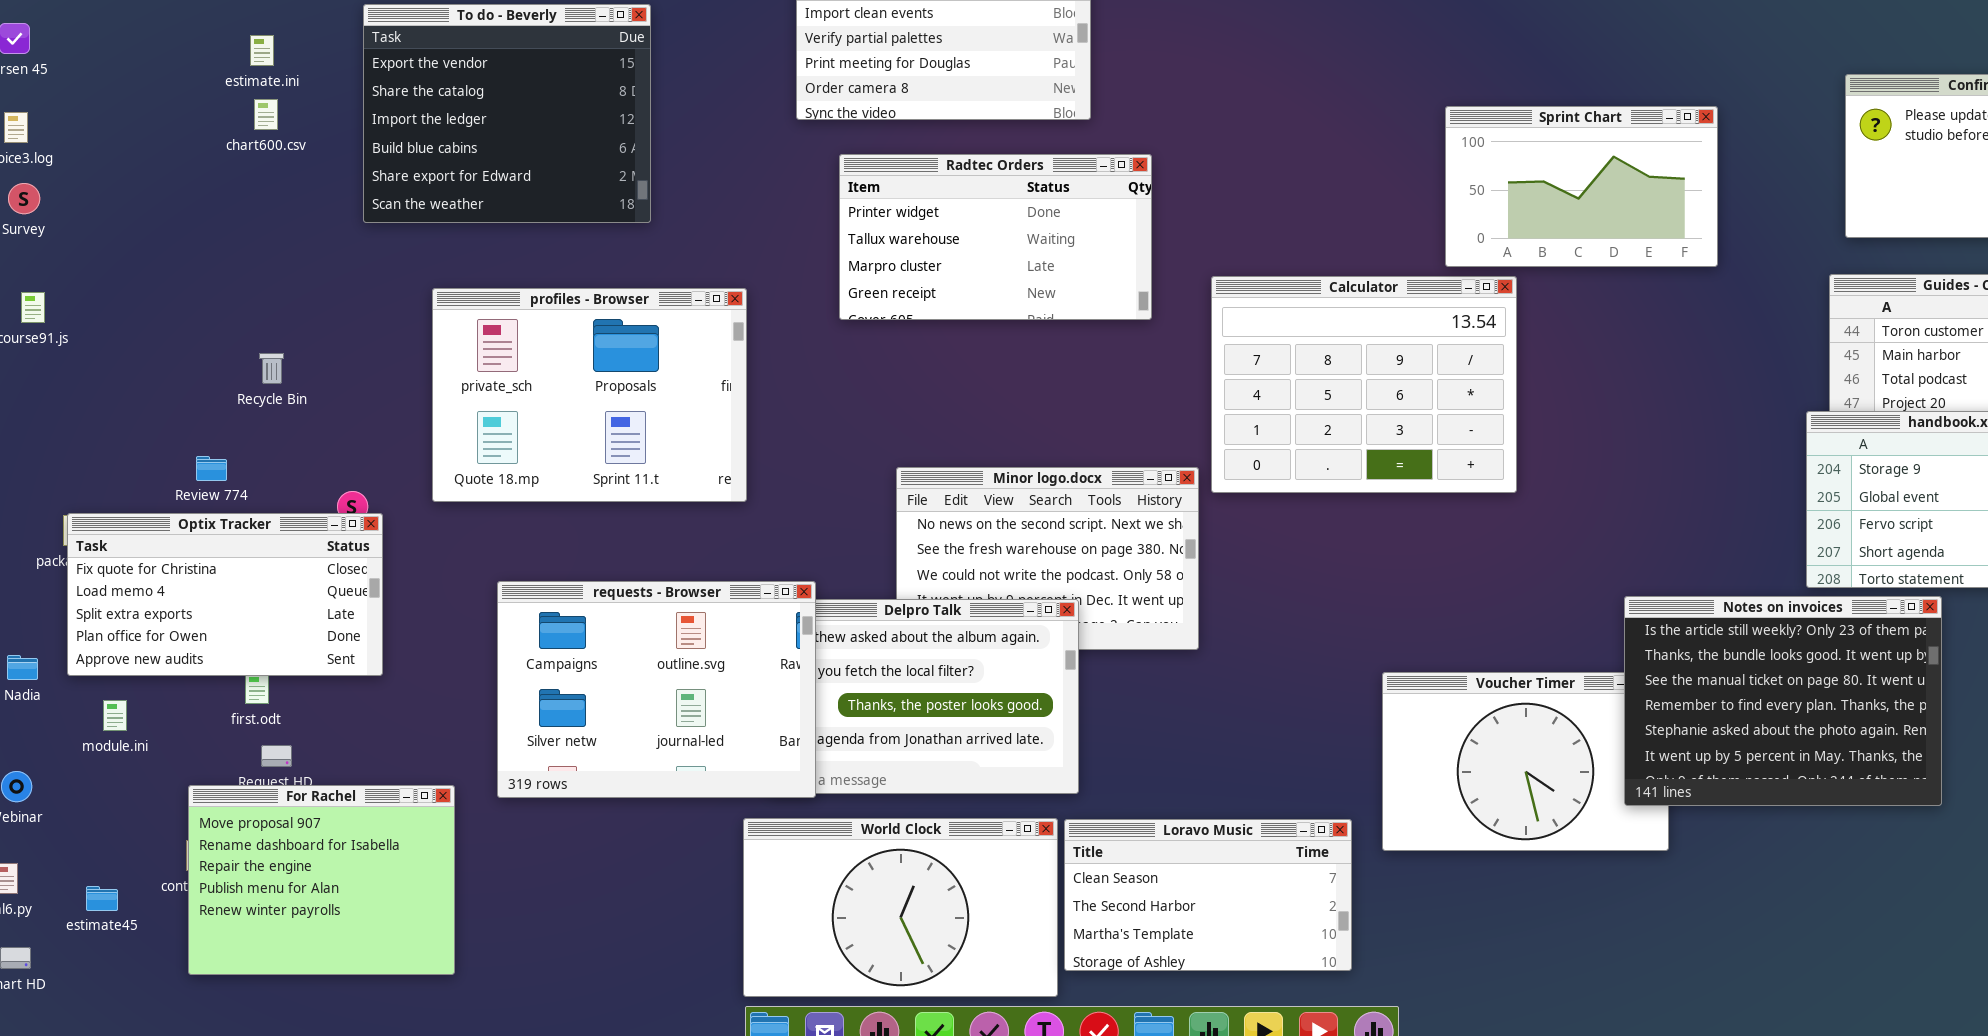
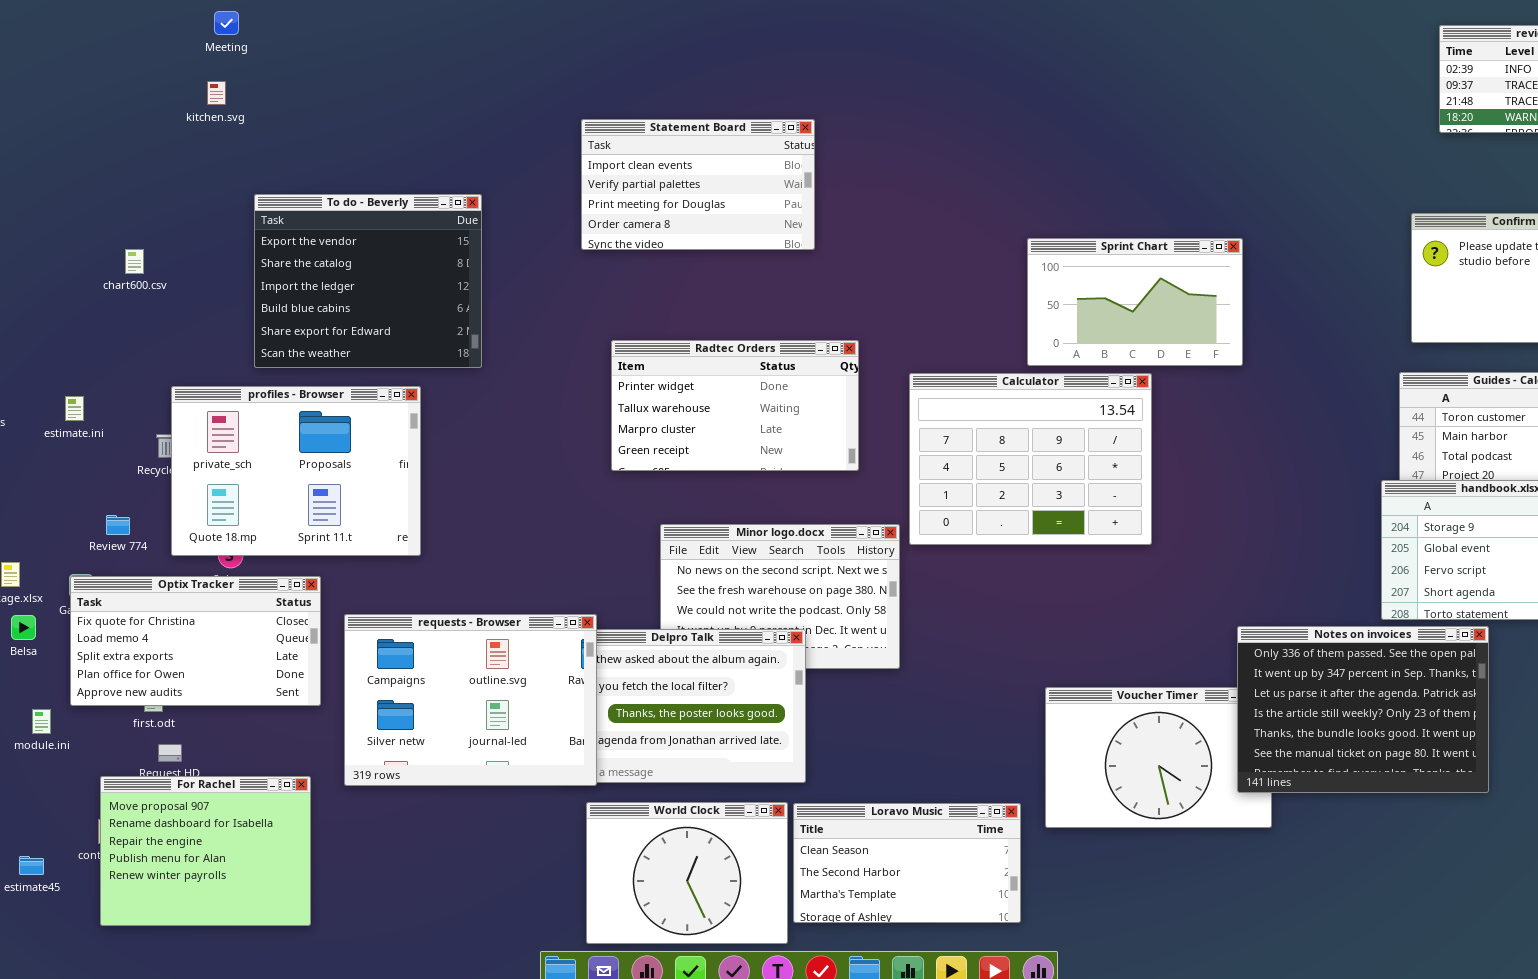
To do - Beverly: [363,4,651,223] -> [254,194,482,368], moved
estimate.ini: [250,35,274,66] -> [65,396,84,421], moved
chart600.csv: [254,99,278,130] -> [125,249,144,274], moved
Sprint Chart: [1445,106,1718,267] -> [1027,238,1243,366], moved
Radtec Orders: [839,154,1152,320] -> [611,340,859,471], moved
profiles - Browser: [432,288,747,502] -> [171,386,421,556], moved
Optix Tracker: [67,513,383,676] -> [70,576,321,706], moved
Notes on invoices: [1624,596,1942,806] -> [1237,626,1489,793], scrolled up 3 rows
World Clock: [743,818,1058,997] -> [586,802,788,944], resized

